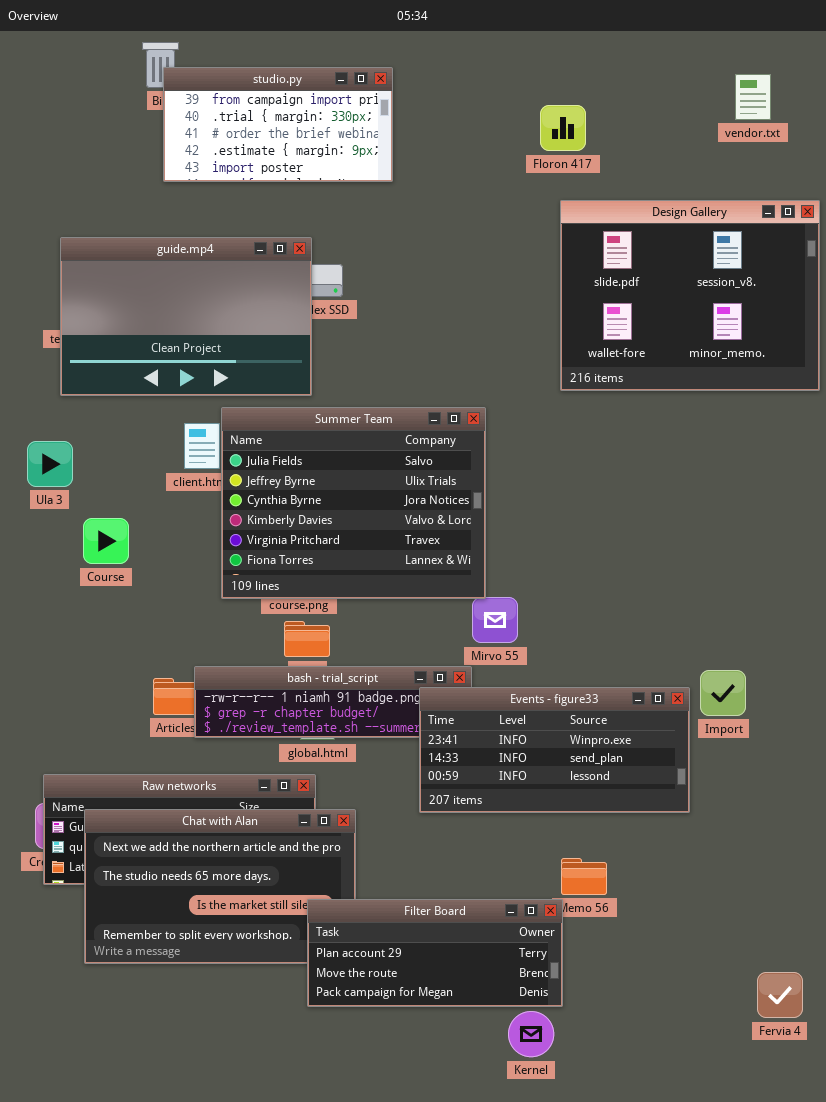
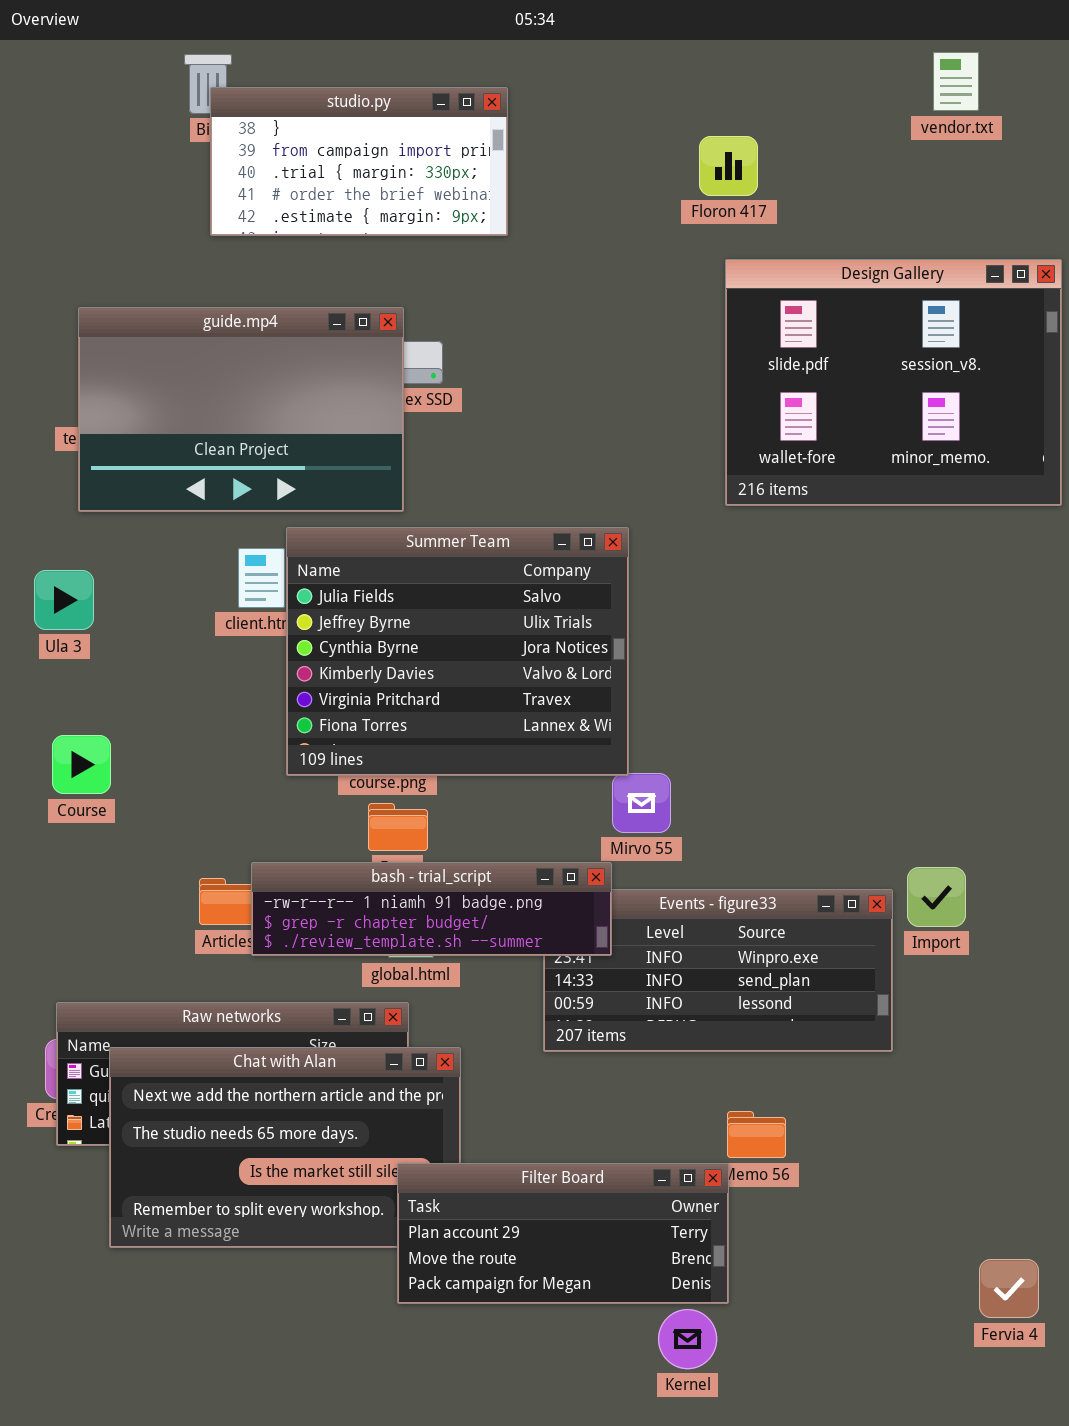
studio.py: [163,67,393,182] -> [210,87,508,236], scrolled up 1 row
vendor.txt: [735,74,771,120] -> [933,52,979,111], moved
Course: [83,518,129,564] -> [52,735,111,794], moved
bash - trial_script: [194,666,472,738] -> [251,862,612,956], raised

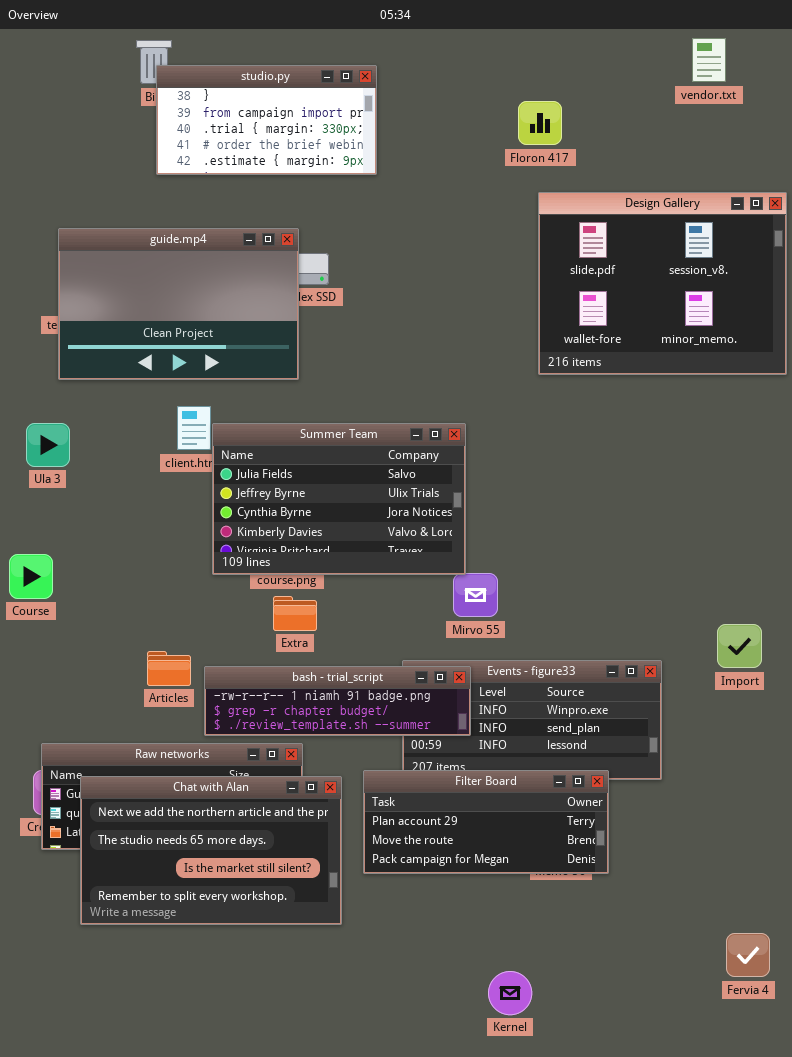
Summer Team: [286,527,629,776] -> [212,423,466,575], resized
Course: [52,735,111,794] -> [9,554,53,599], moved
bash - trial_script: [251,862,612,956] -> [204,666,471,736], moved
Import: [907,867,966,927] -> [717,624,762,668], moved
Filter Board: [397,1163,729,1304] -> [363,770,609,874], moved

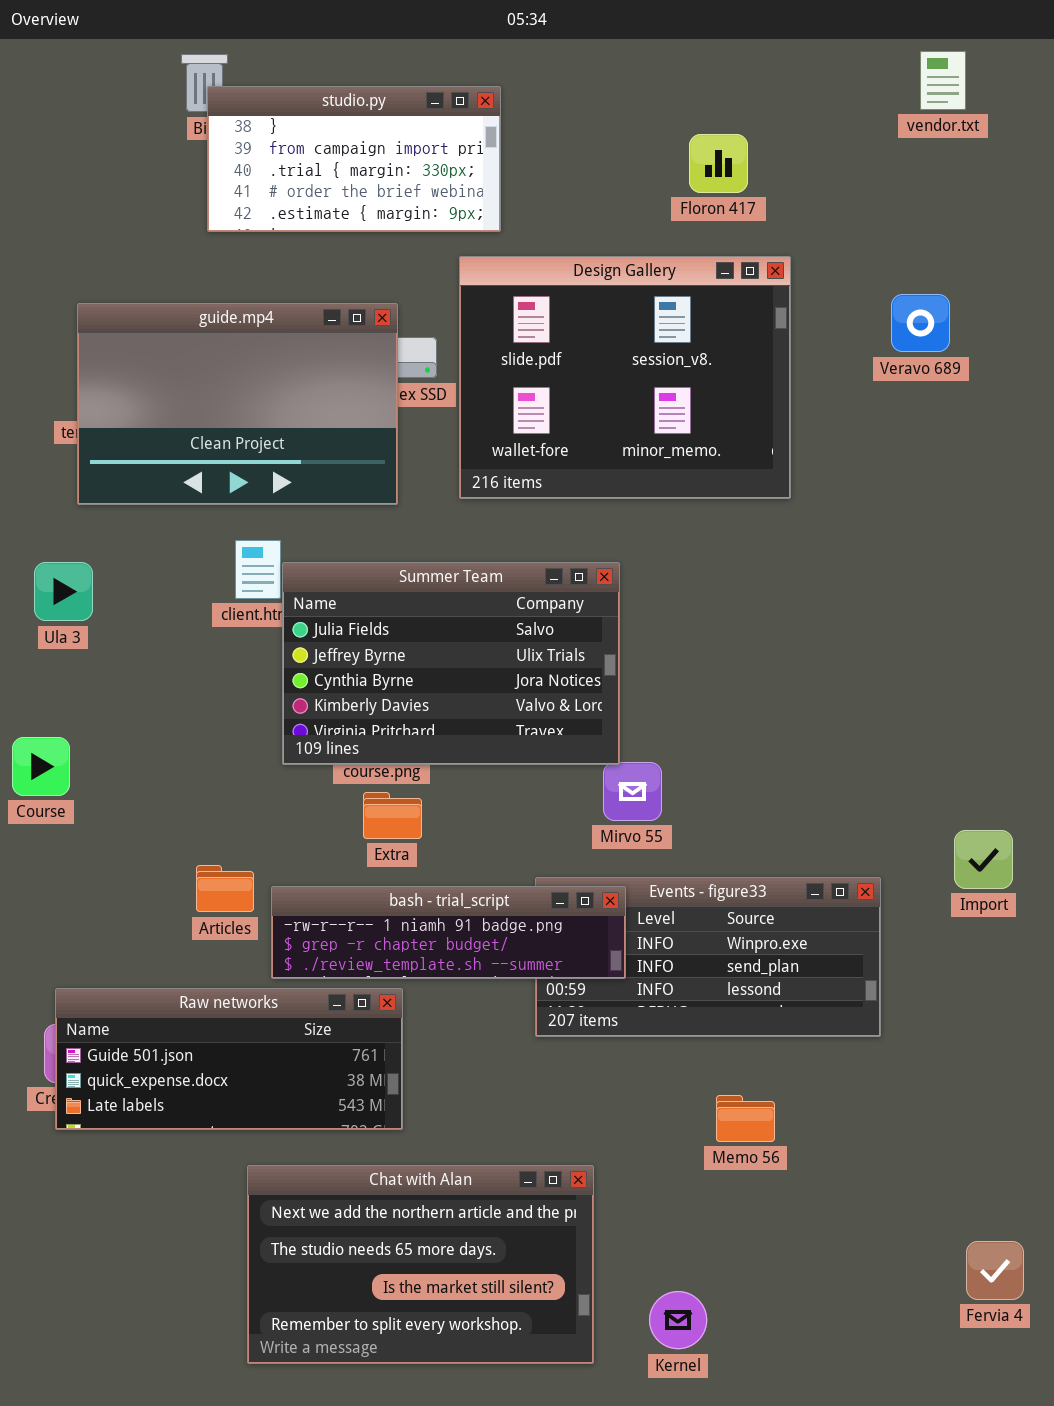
Design Gallery: [538,192,787,375] -> [459,256,791,499], moved
Filter Board: [363,770,609,874] -> none, closed
Chat with Alan: [80,776,342,925] -> [247,1165,594,1364], moved

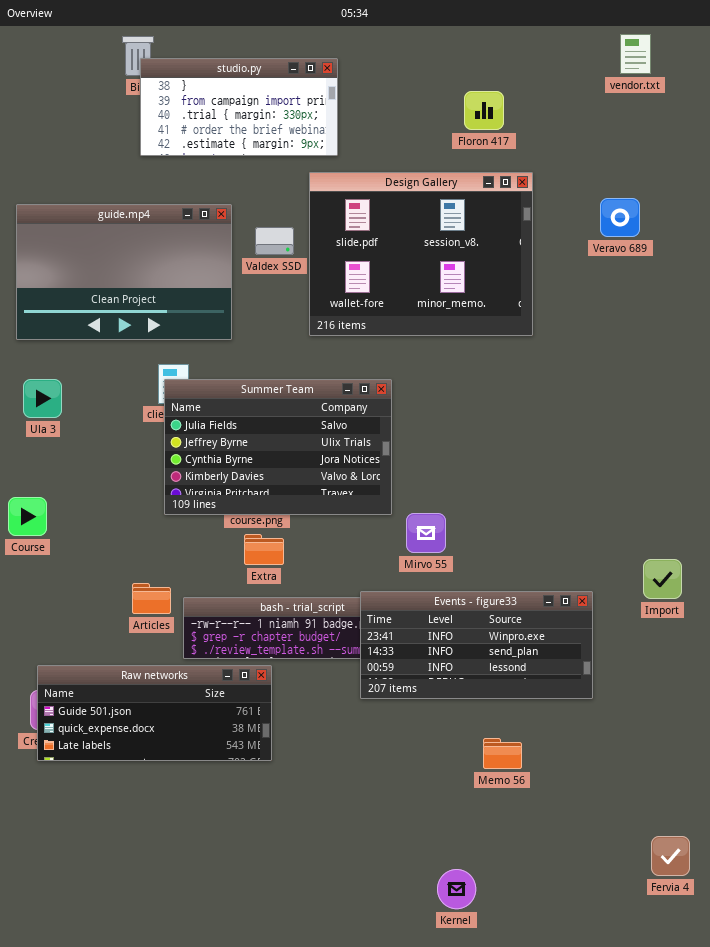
guide.mp4: [77,303,398,505] -> [16,204,232,340], moved
Summer Team: [282,562,620,765] -> [164,379,392,515], moved
Events - figure33: [535,877,881,1037] -> [360,591,593,699], raised
Chat with Alan: [247,1165,594,1364] -> none, closed

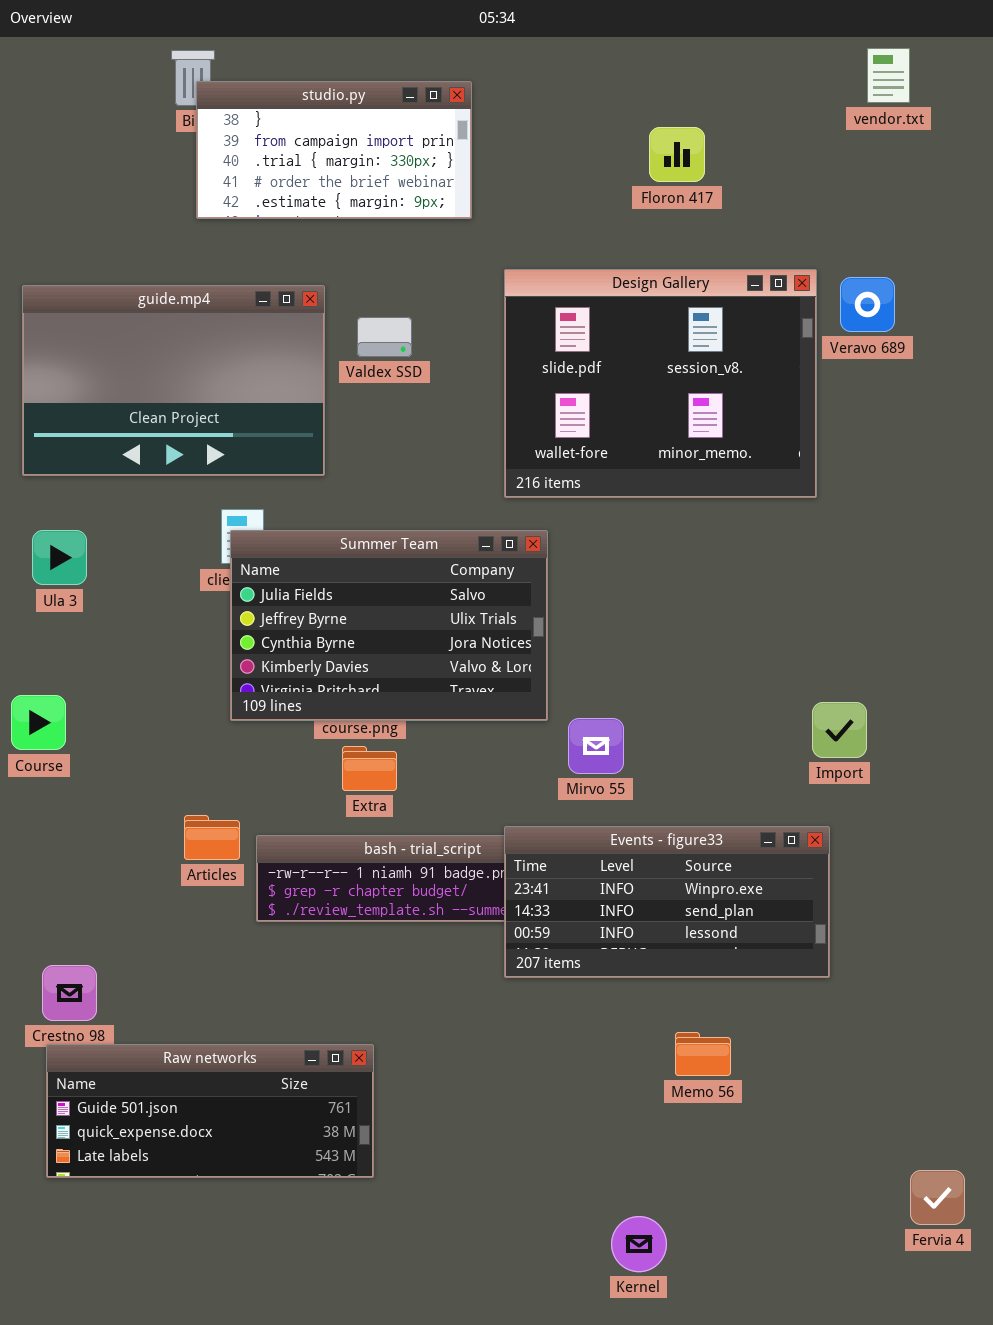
Design Gallery: [309,172,533,336] -> [504,269,817,498], moved
Import: [643,559,682,599] -> [812,702,867,758], moved
Raw networks: [37,665,272,761] -> [46,1044,374,1178], moved

